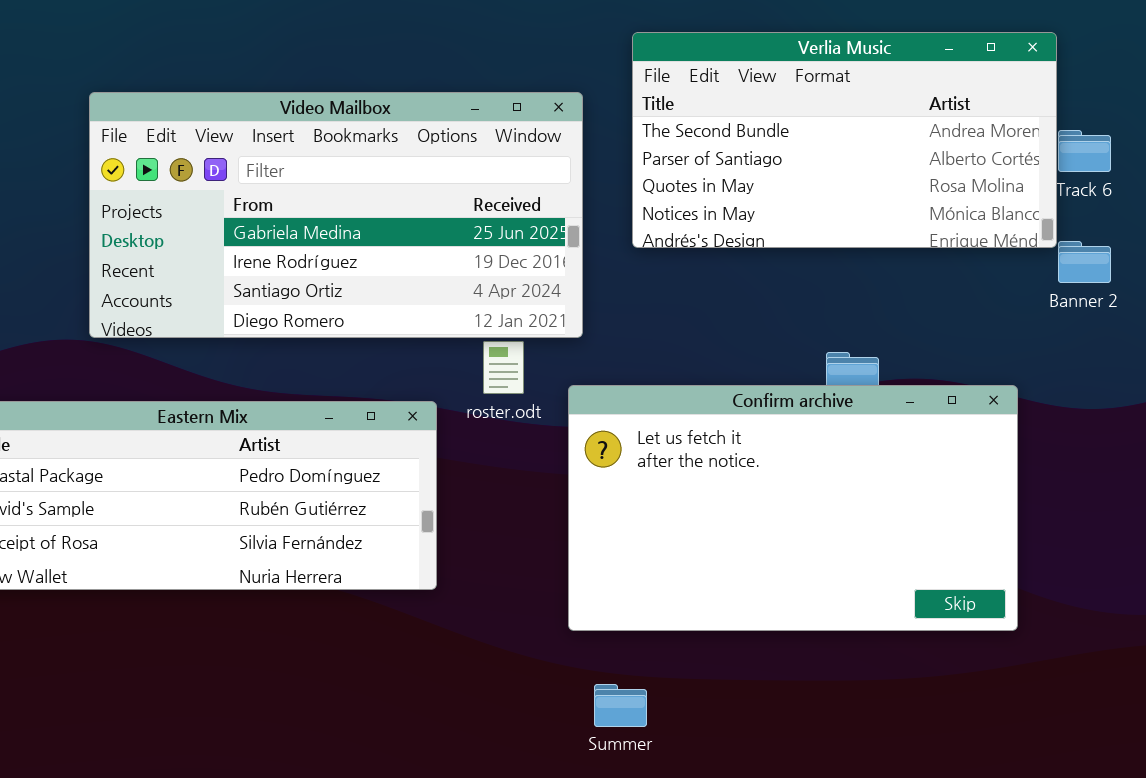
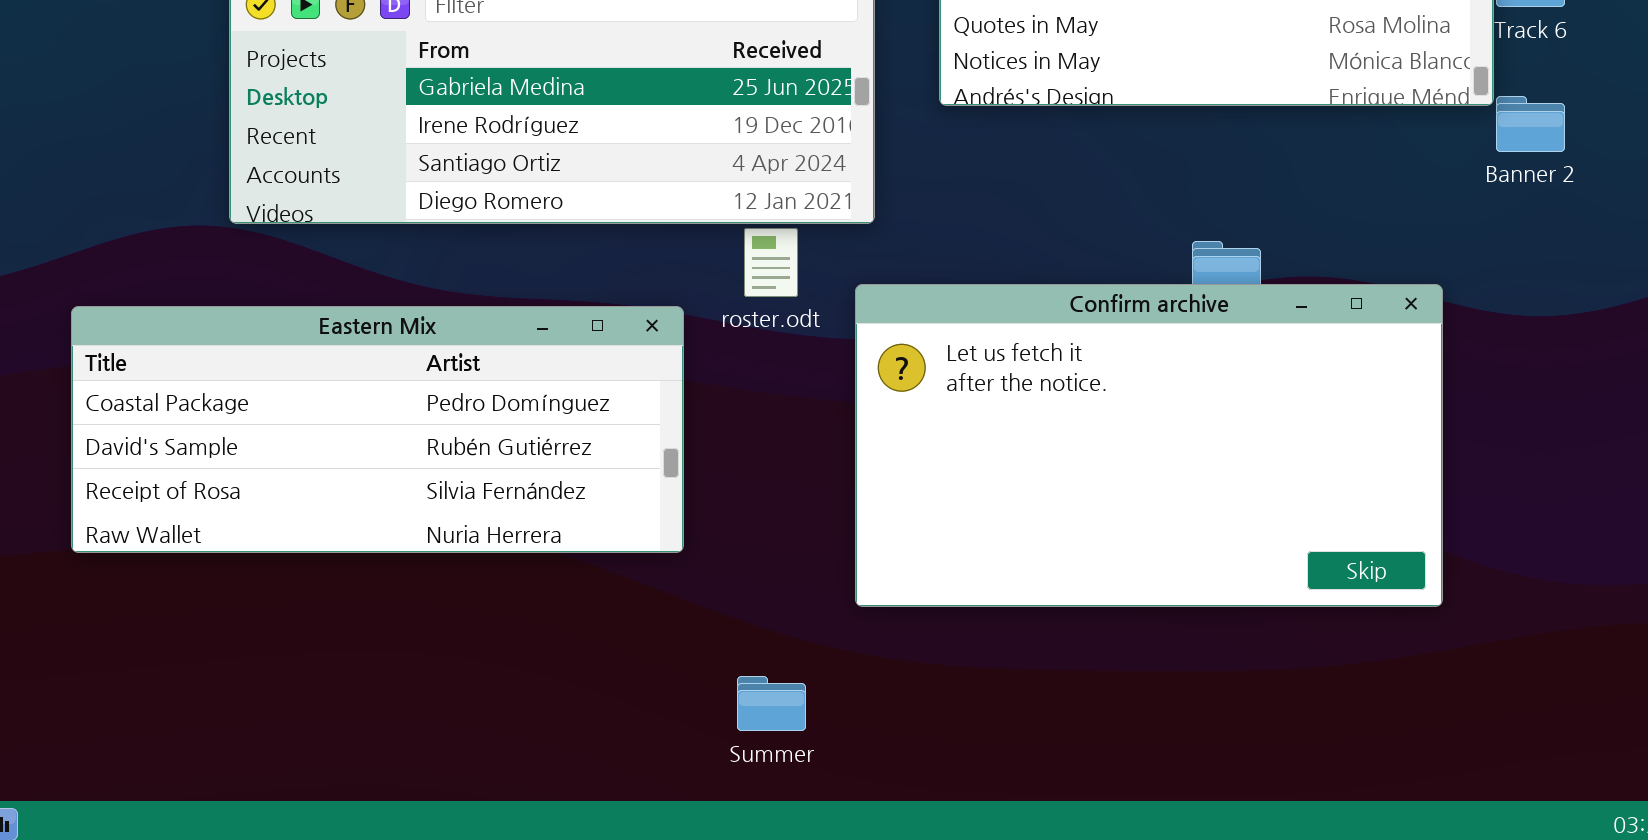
Summer: [594,684,647,727] -> [737,676,806,731], moved

